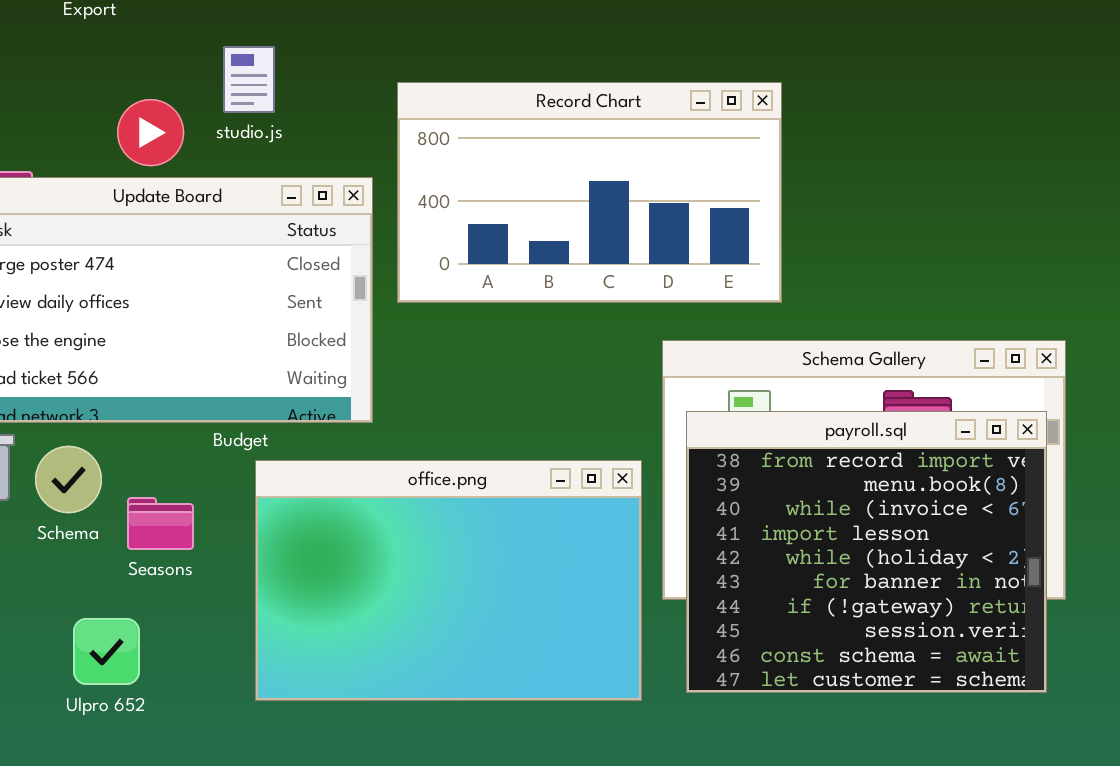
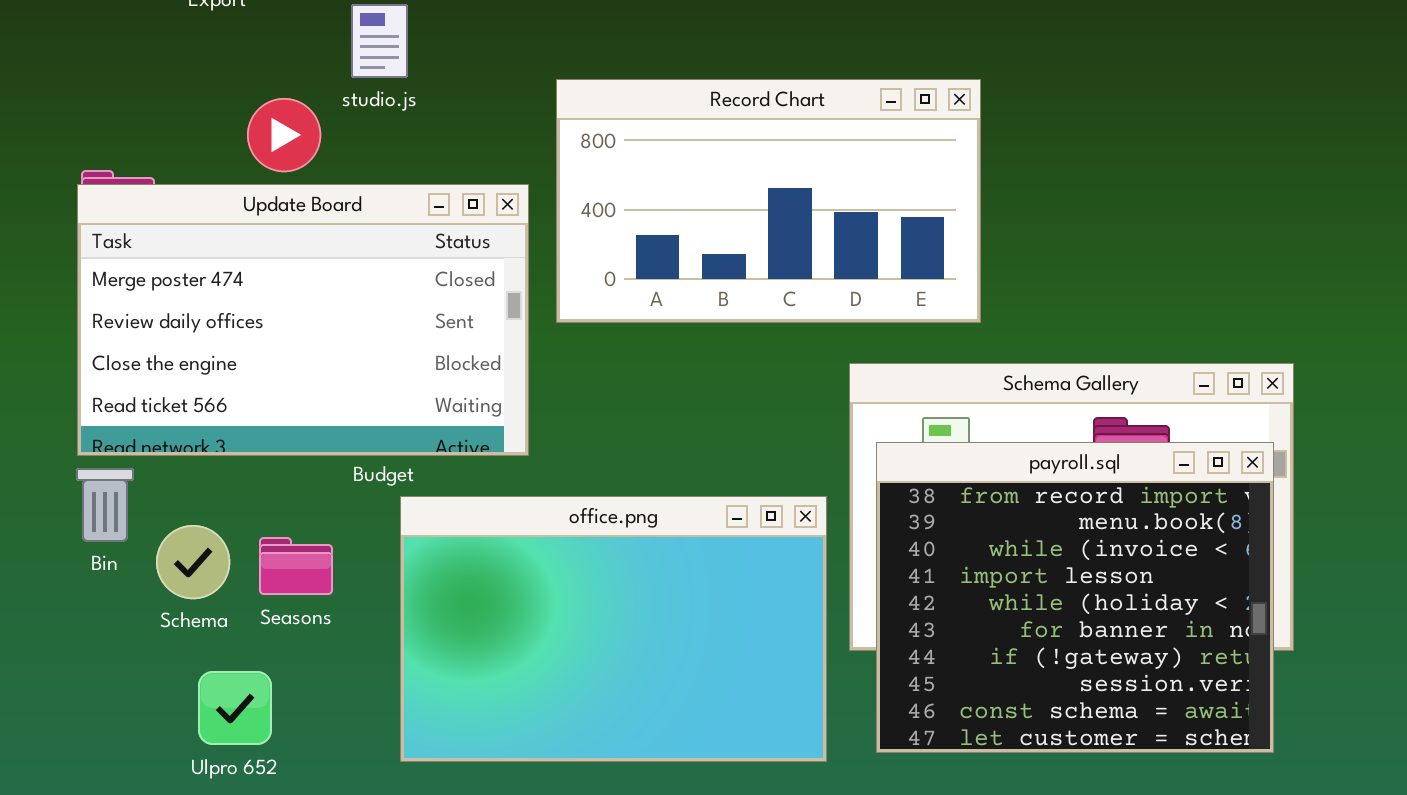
studio.js: [223,46,275,113] -> [351,4,408,78], moved
Schema: [35,446,102,513] -> [156,525,230,599], moved

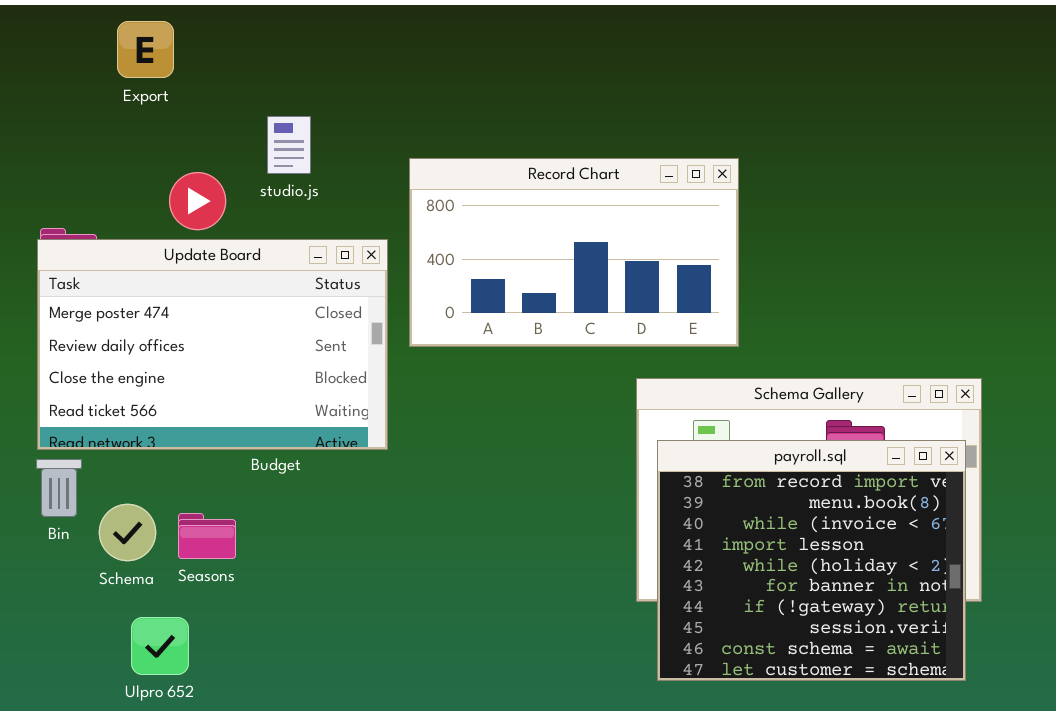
studio.js: [351,4,408,78] -> [267,116,311,174], moved
office.png: [400,496,827,762] -> none, closed

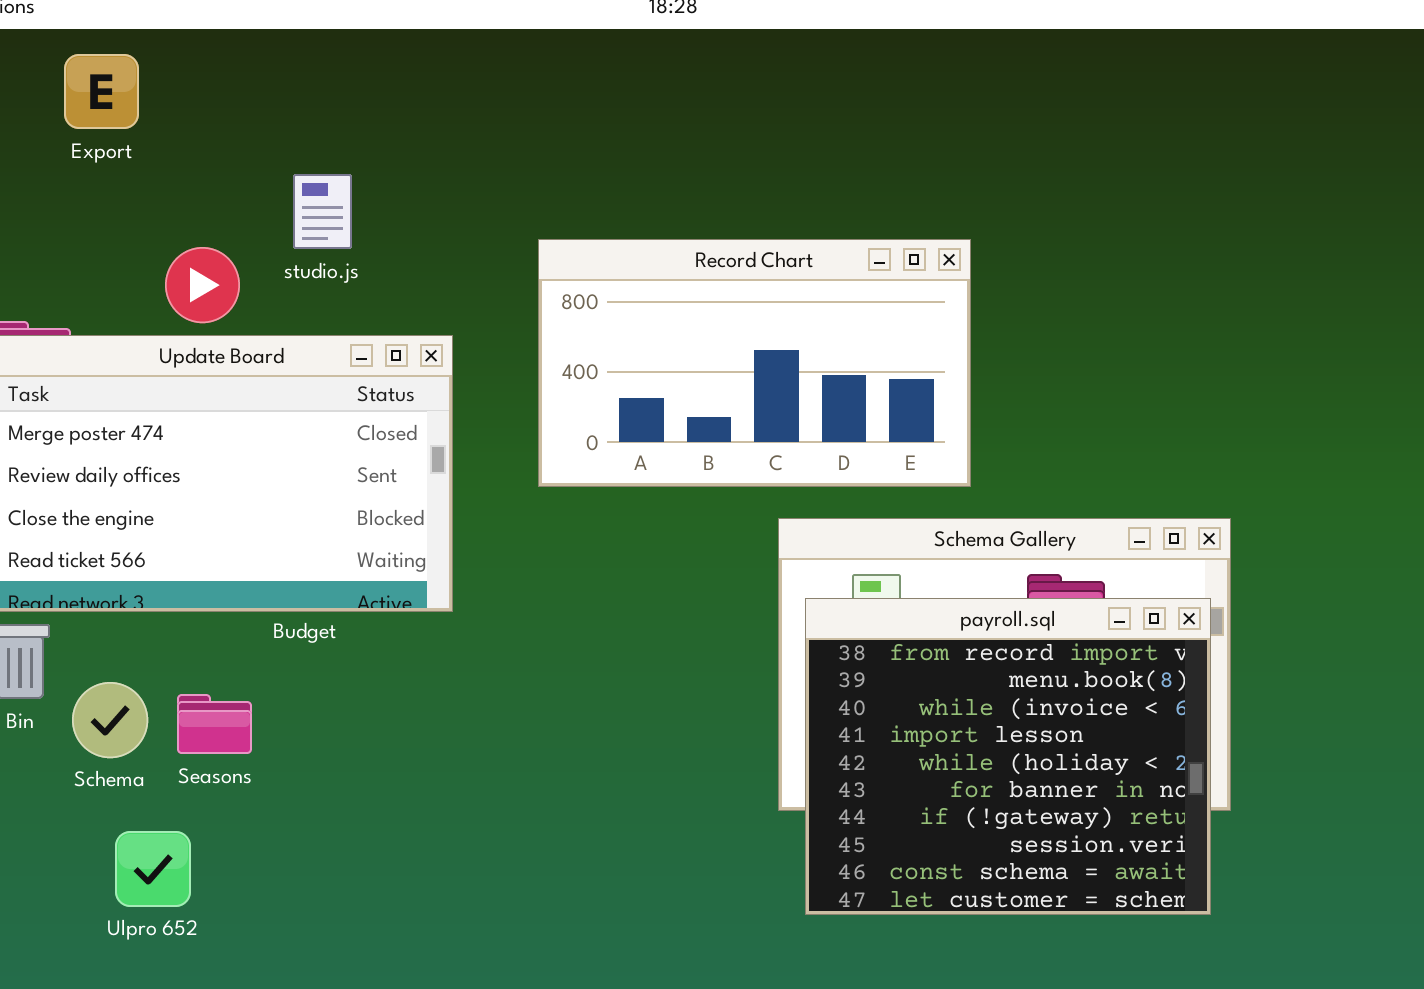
Export: [117,21,174,78] -> [64,54,139,129], moved
Record Chart: [409,158,739,347] -> [538,239,971,487], moved

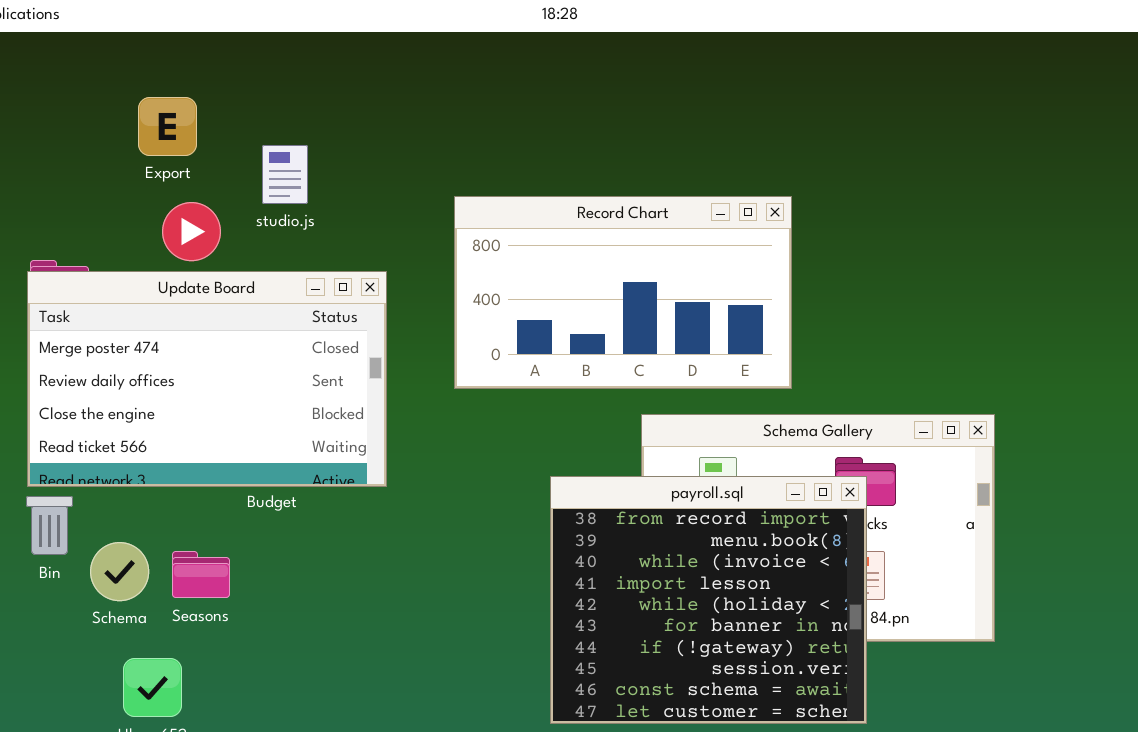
Export: [64,54,139,129] -> [138,97,197,156], moved
payroll.sql: [805,598,1211,915] -> [550,476,867,724], moved

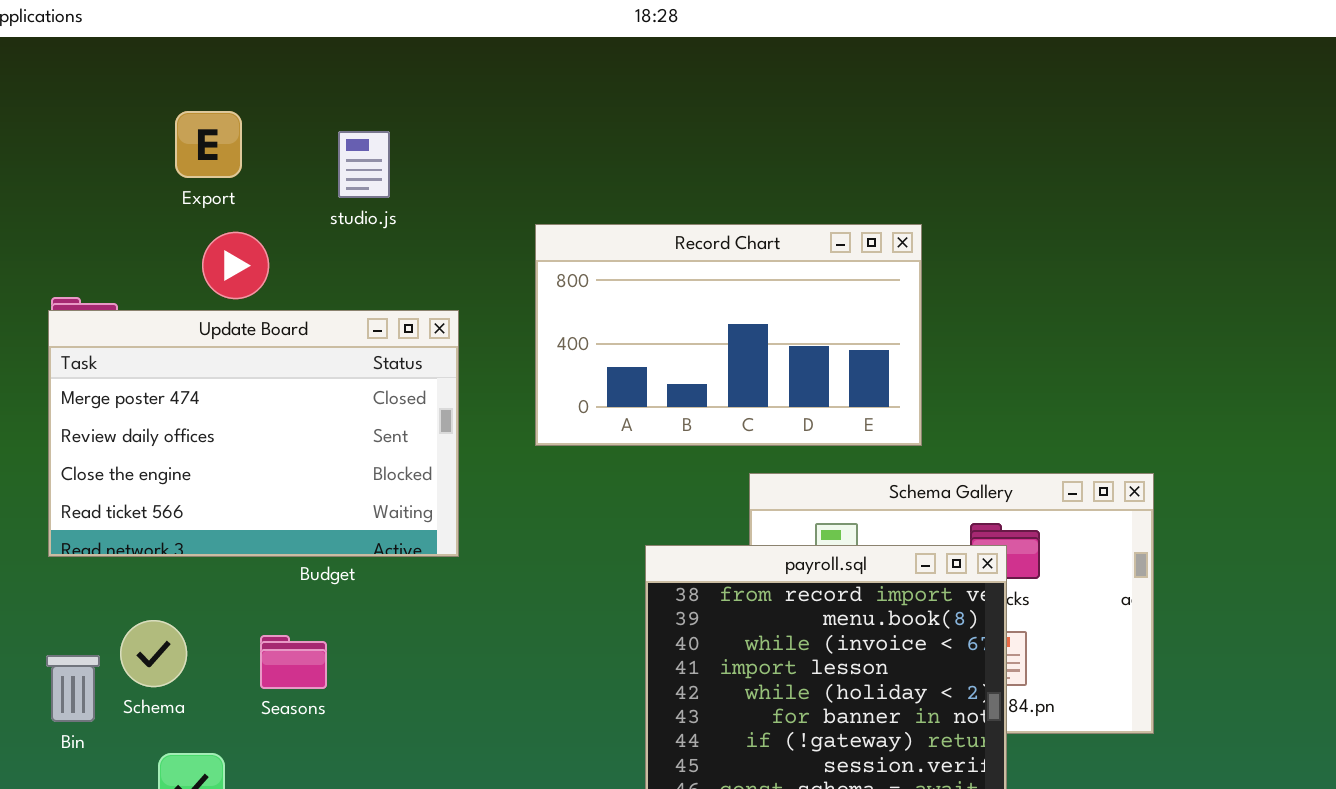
studio.js: [262,145,308,204] -> [338,131,390,198], moved
Bin: [26,496,73,555] -> [46,655,100,722], moved
Seasons: [172,551,230,598] -> [260,635,327,689], moved

